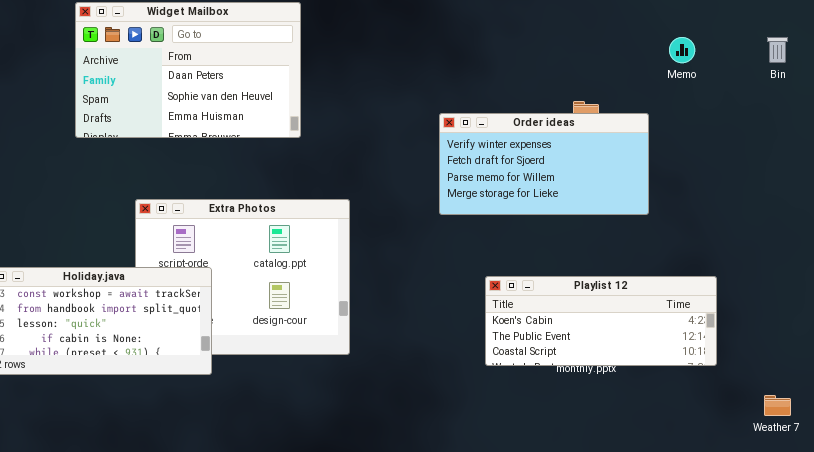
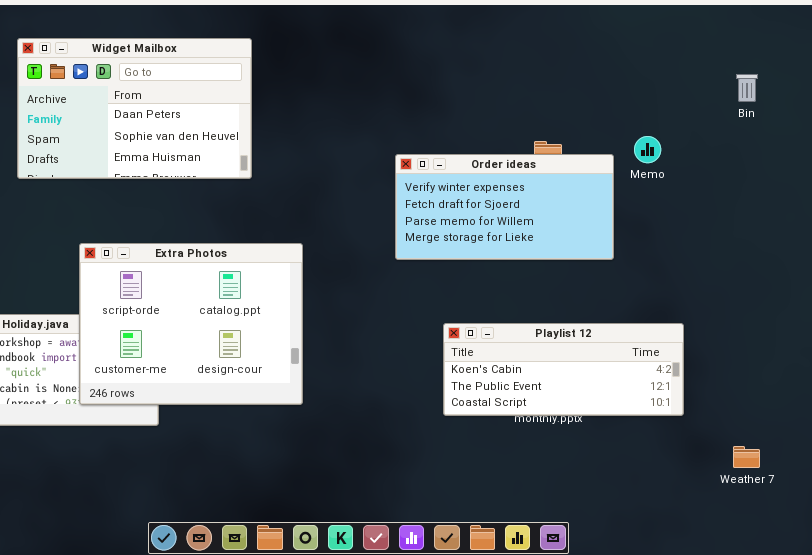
Memo: [669,37,695,63] -> [634,136,661,163], moved
Extra Photos: [135,199,350,355] -> [79,243,303,405], raised

